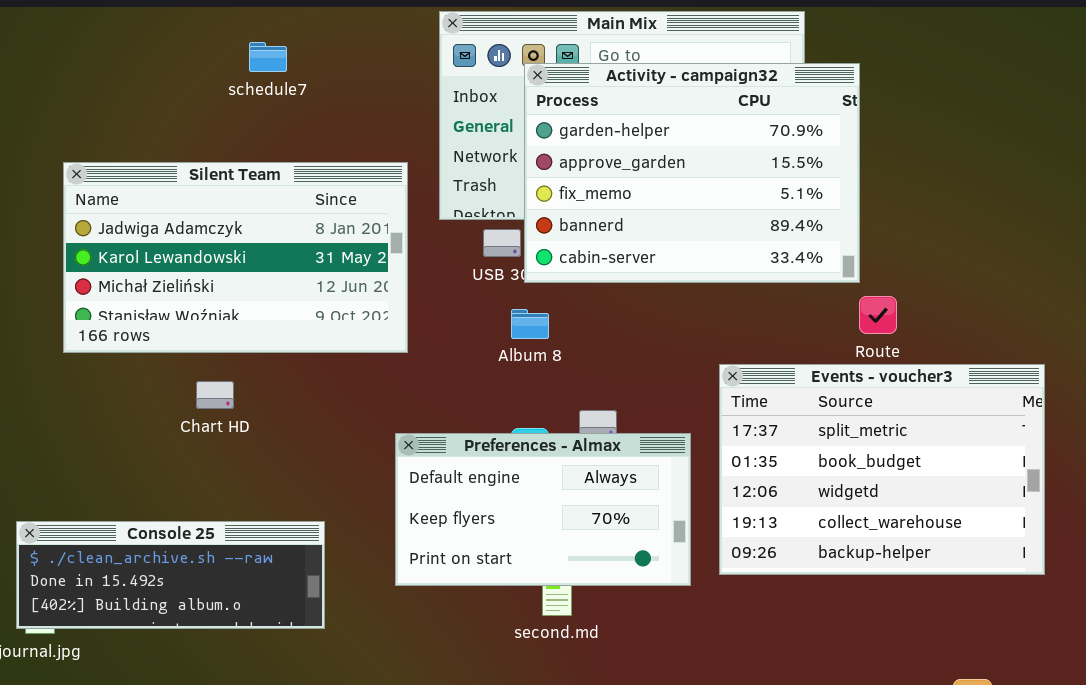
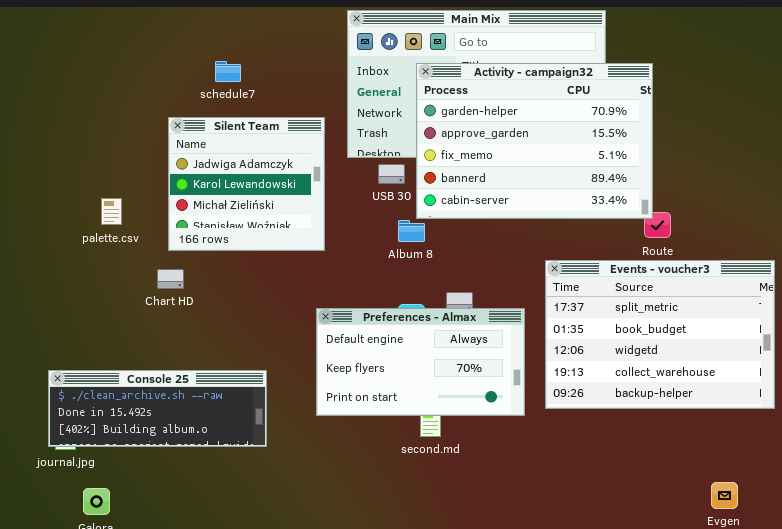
schedule7: [249,42,287,72] -> [215,61,241,82], moved
Activity - campaign32: [524,63,860,283] -> [416,63,653,219], moved
Silent Team: [63,162,408,353] -> [168,117,325,251], resized
Chart HD: [196,381,234,409] -> [157,269,184,289], moved

